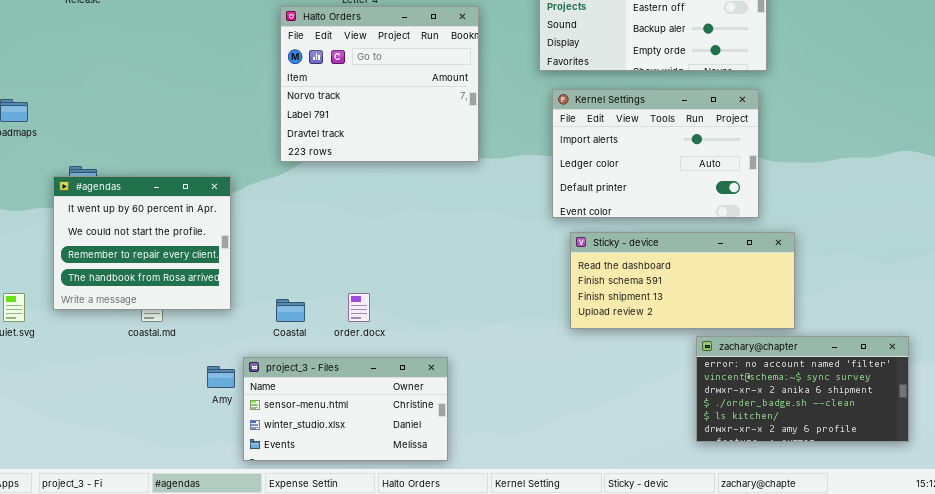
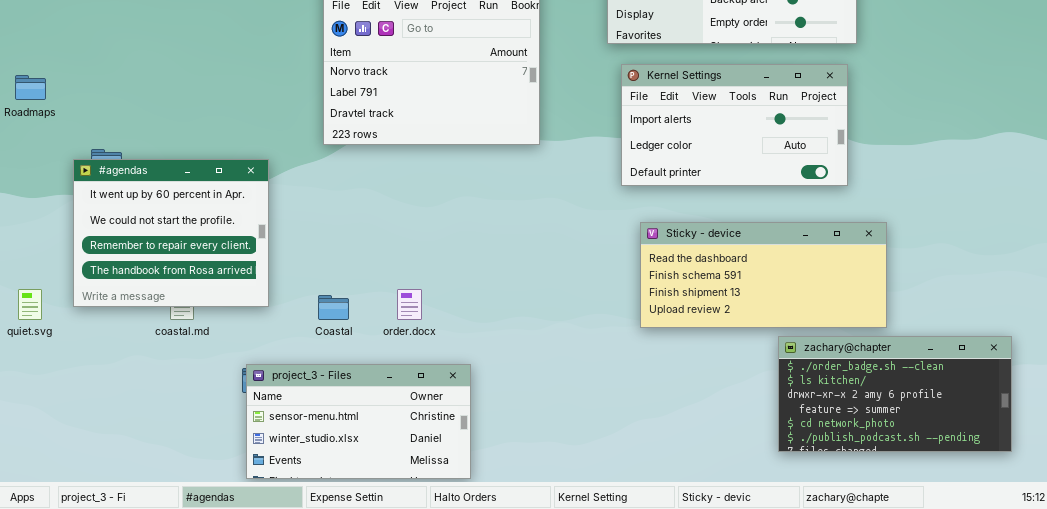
Kernel Settings: [552,89,759,218] -> [621,64,848,186], resized
zachary@chapter: [696,336,909,442] -> [778,336,1012,452], scrolled down 3 rows
project_3 - Files: [243,357,448,461] -> [246,364,471,479], moved

